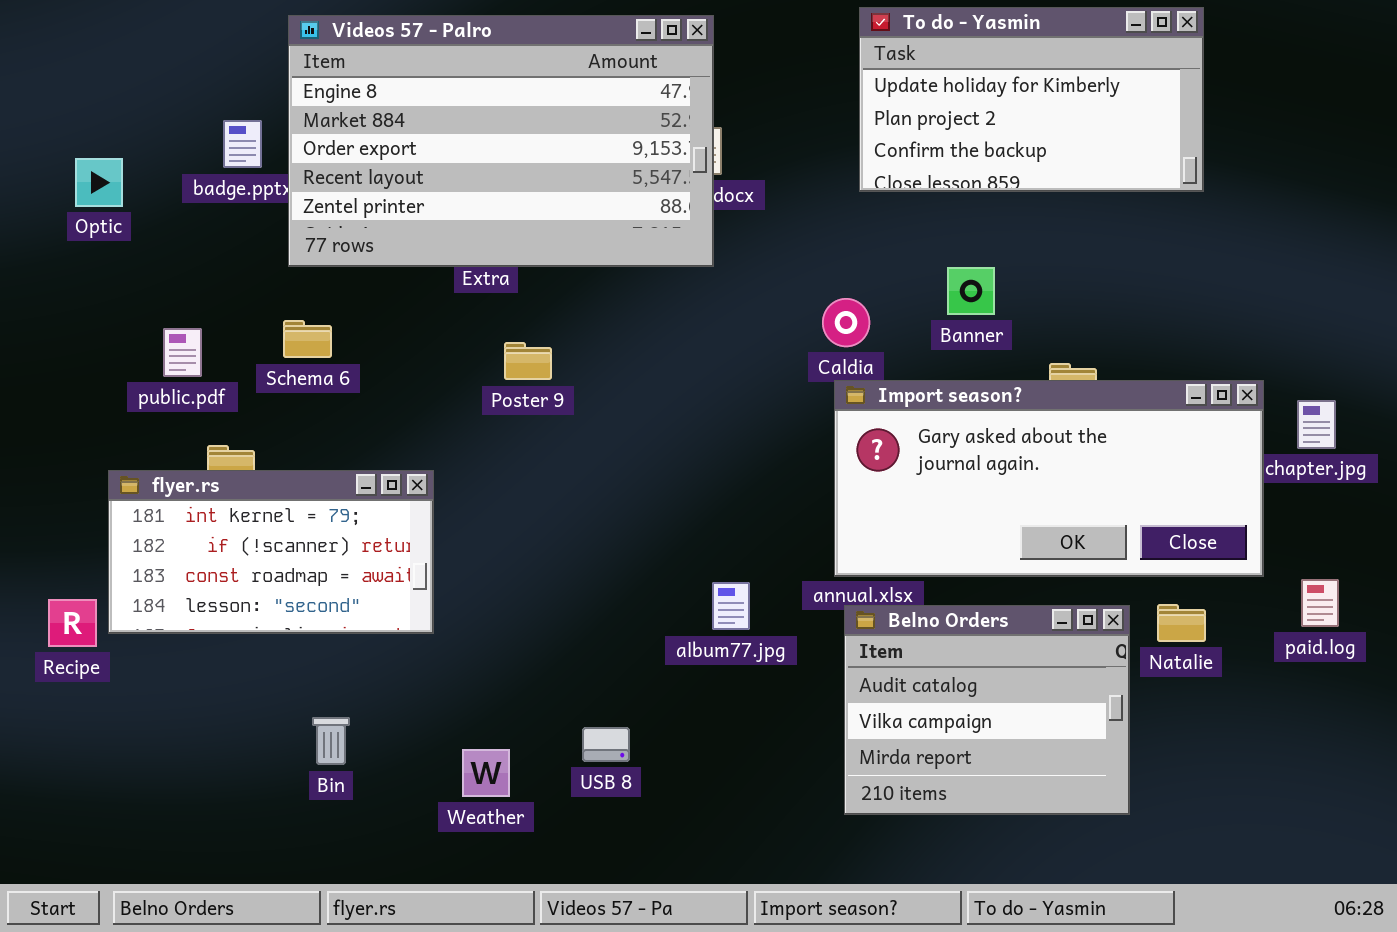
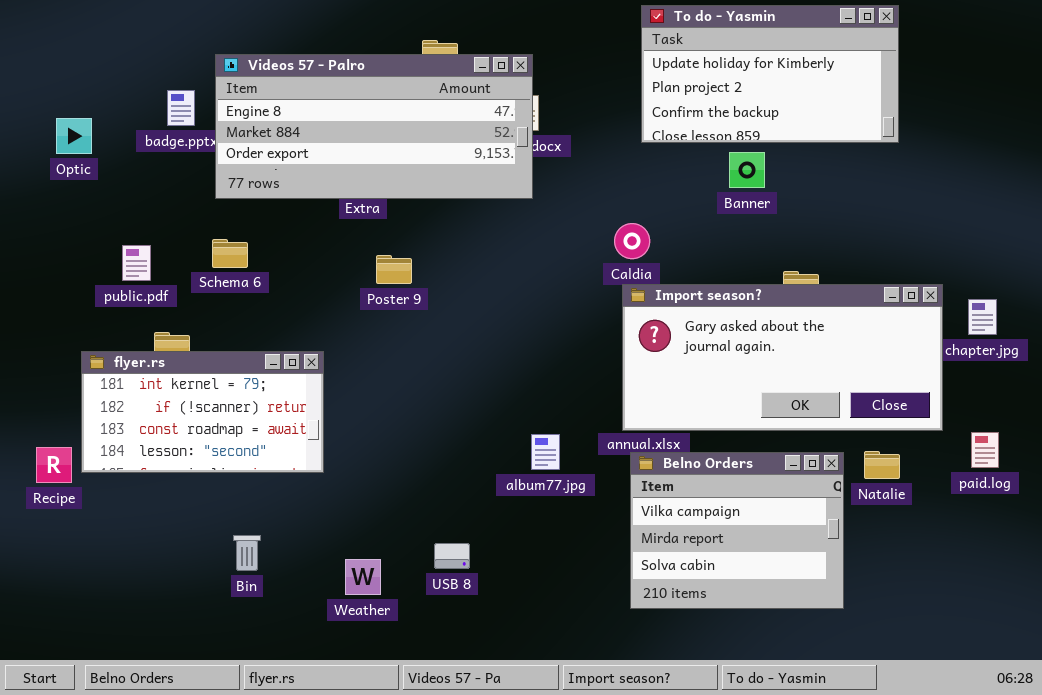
Videos 57 - Palro: [288,15,714,267] -> [215,54,533,199], resized
Banner: [947,267,995,315] -> [729,152,765,188], moved
Belno Orders: [844,605,1130,815] -> [630,452,844,609], scrolled down 1 row

